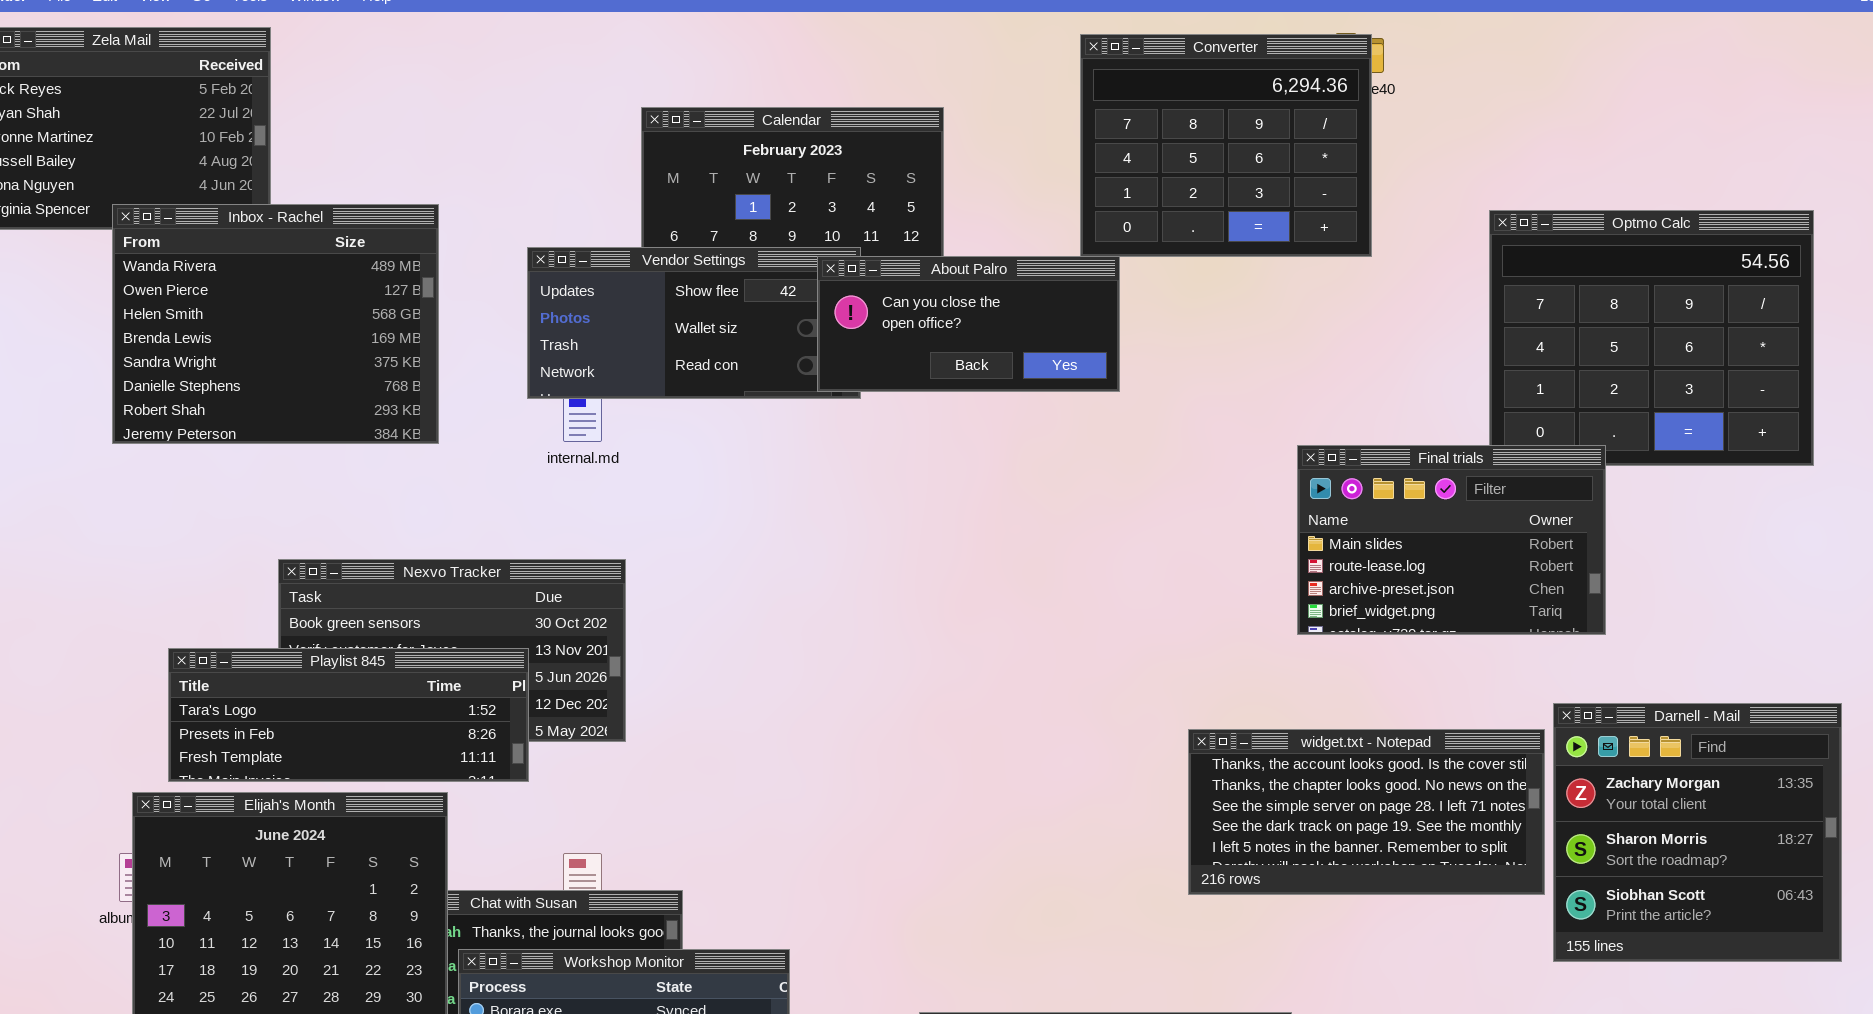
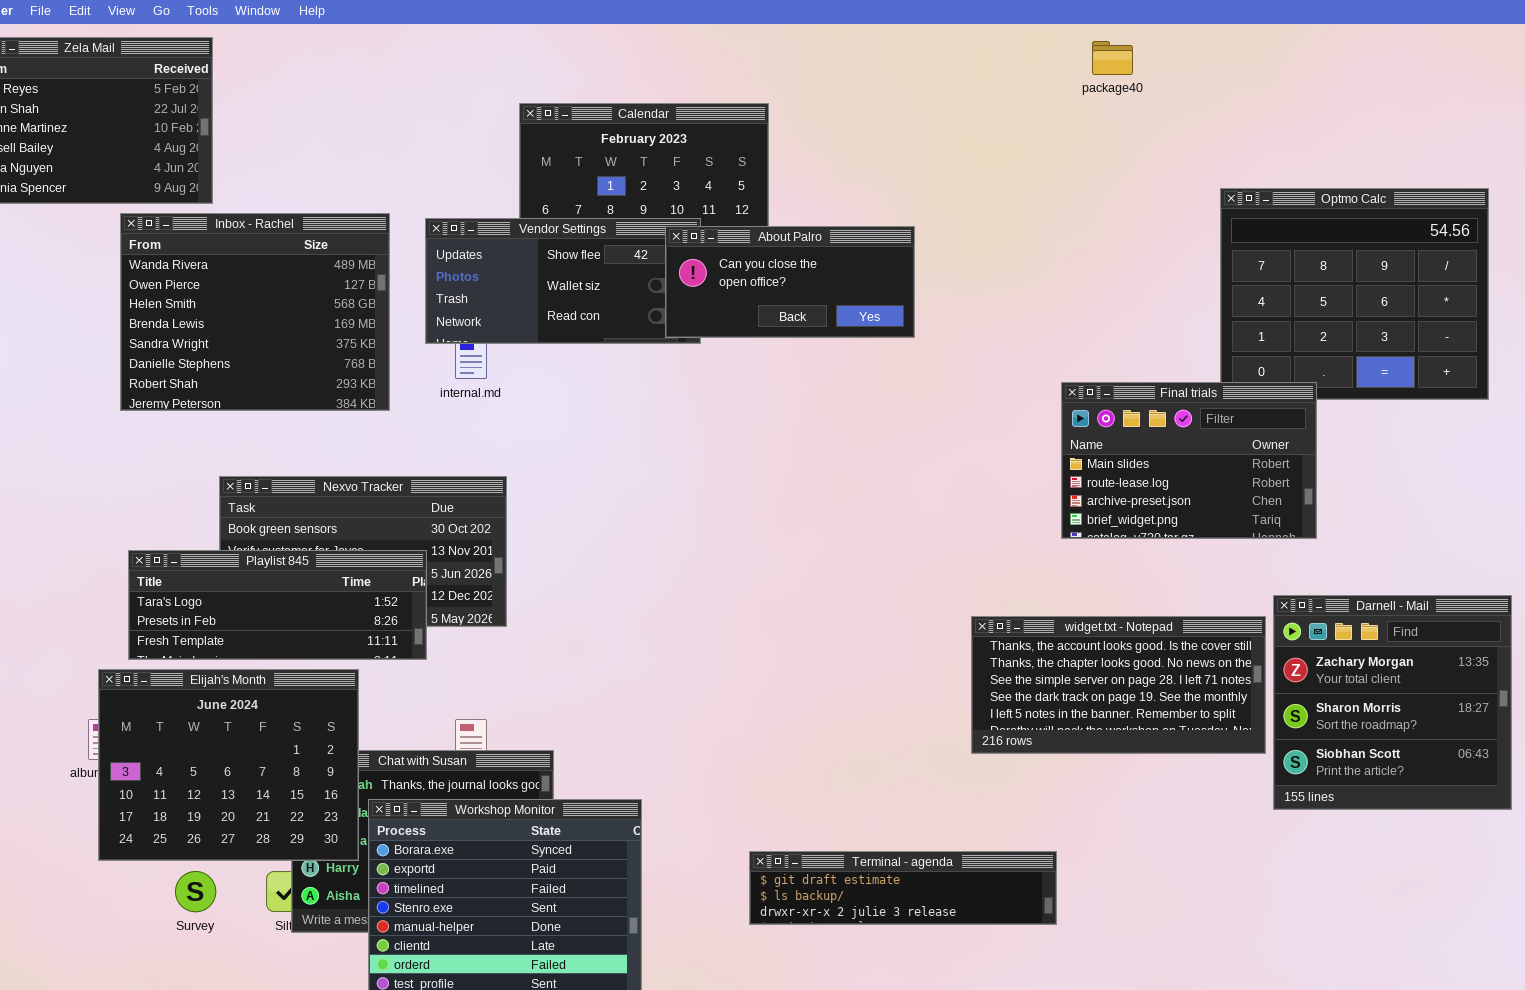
Converter: [1080,34,1372,257] -> none, closed
Inbox - Rachel: [112,204,439,444] -> [120,213,390,411], moved

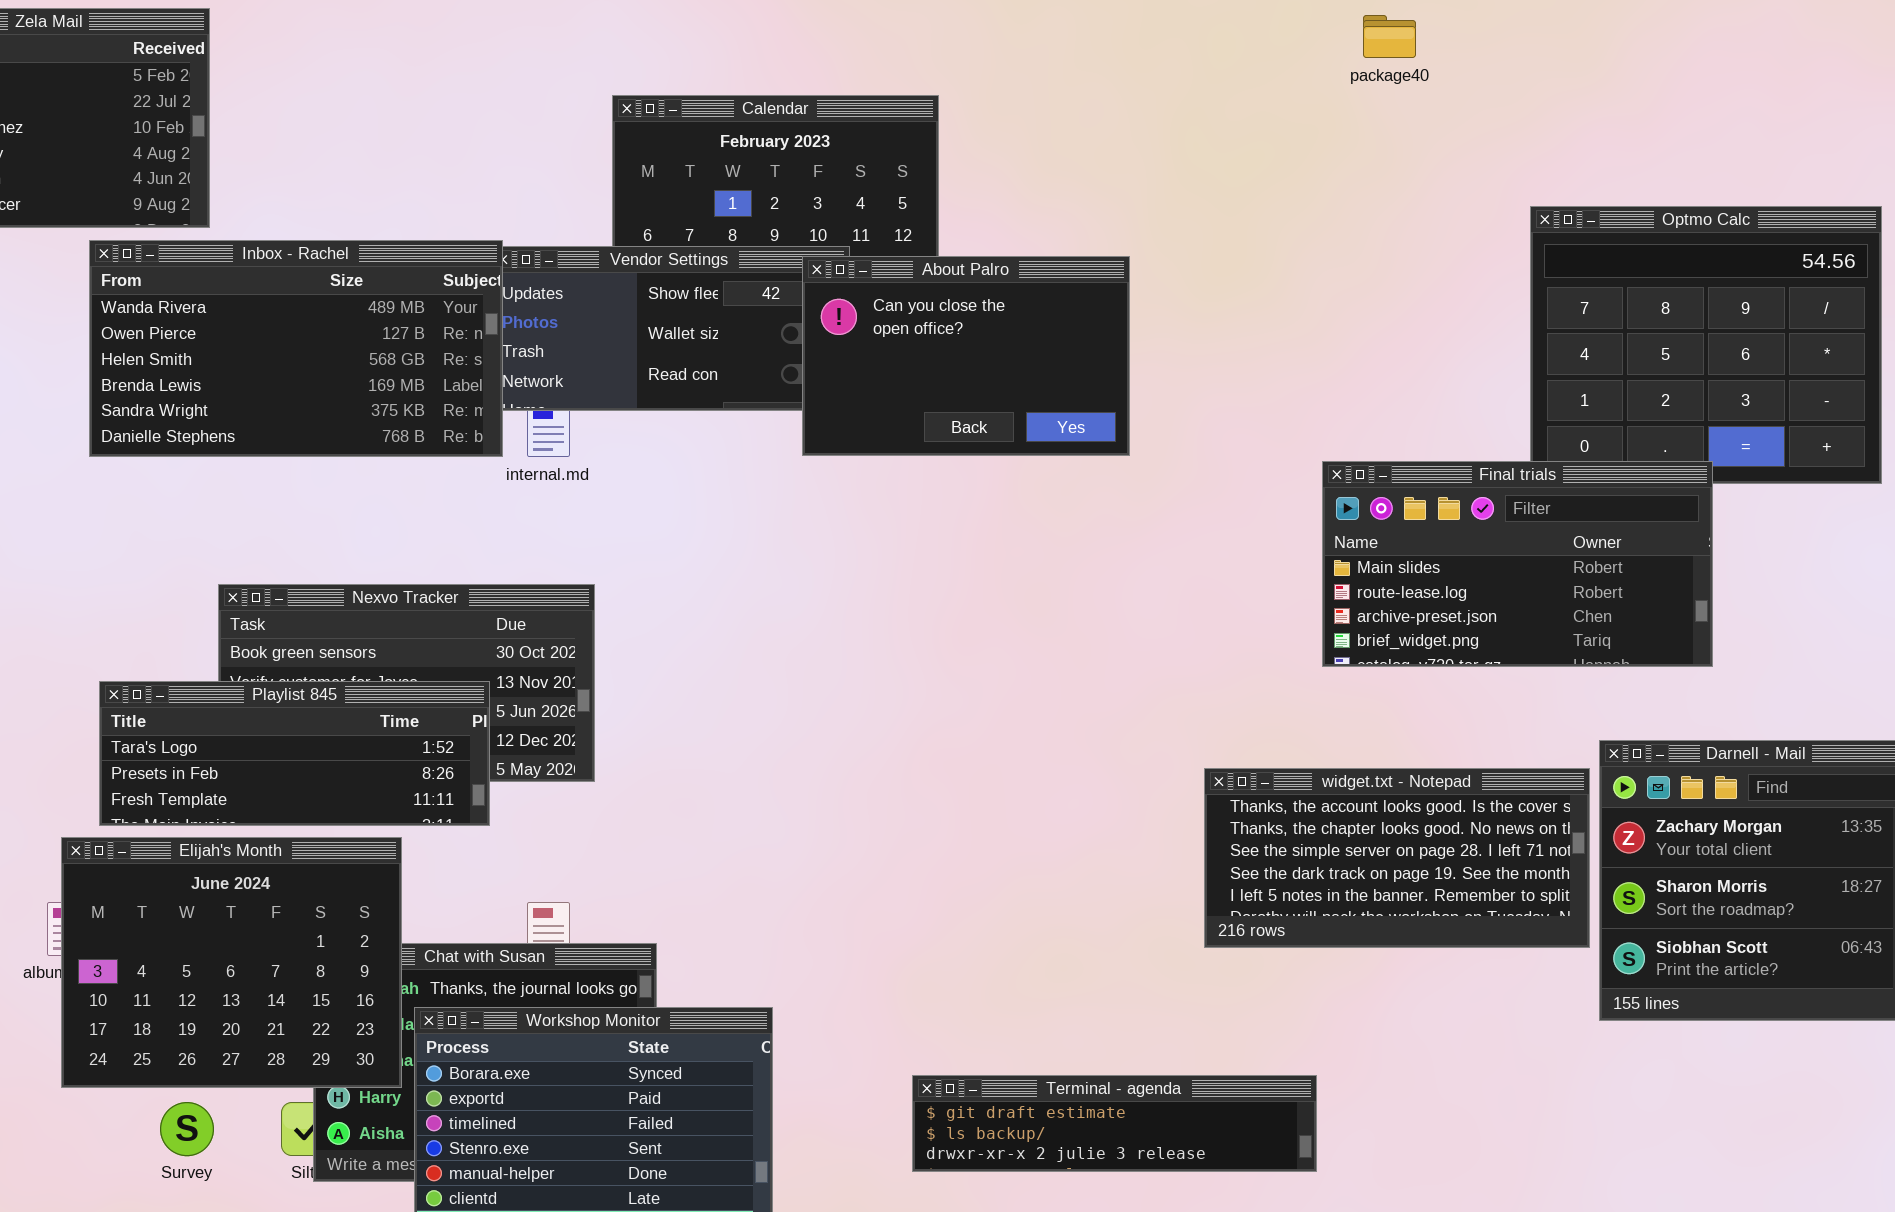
Inbox - Rachel: [120,213,390,411] -> [89,240,503,457], resized
About Palro: [665,226,915,338] -> [802,256,1130,456], resized
Final trials: [1061,382,1317,539] -> [1322,461,1713,667], resized

